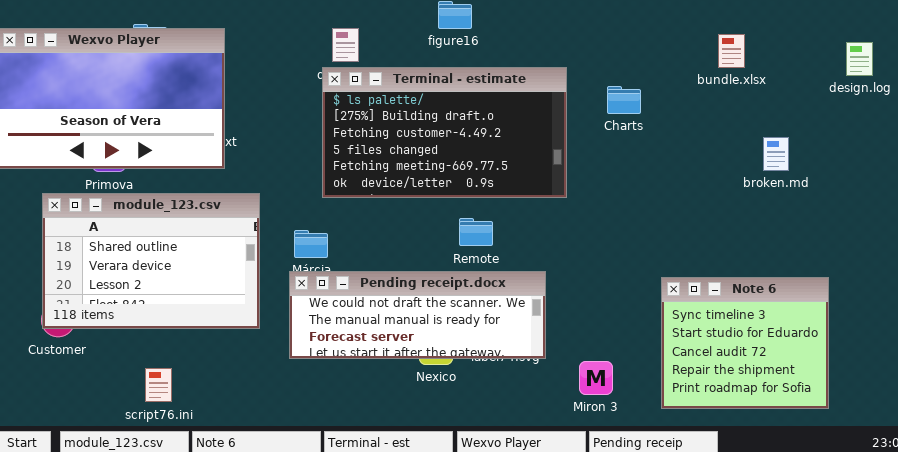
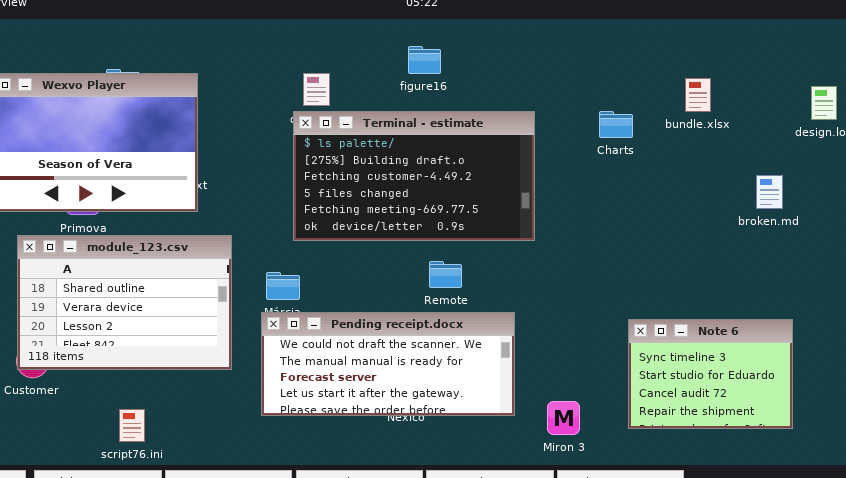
Charts: [607,86,641,114] -> [599,111,633,138], moved
broken.md: [763,137,789,171] -> [756,175,783,209], moved
Pending receipt.docx: [289,271,546,359] -> [261,312,515,416], resized
Note 6: [661,277,829,409] -> [628,319,793,429], resized

